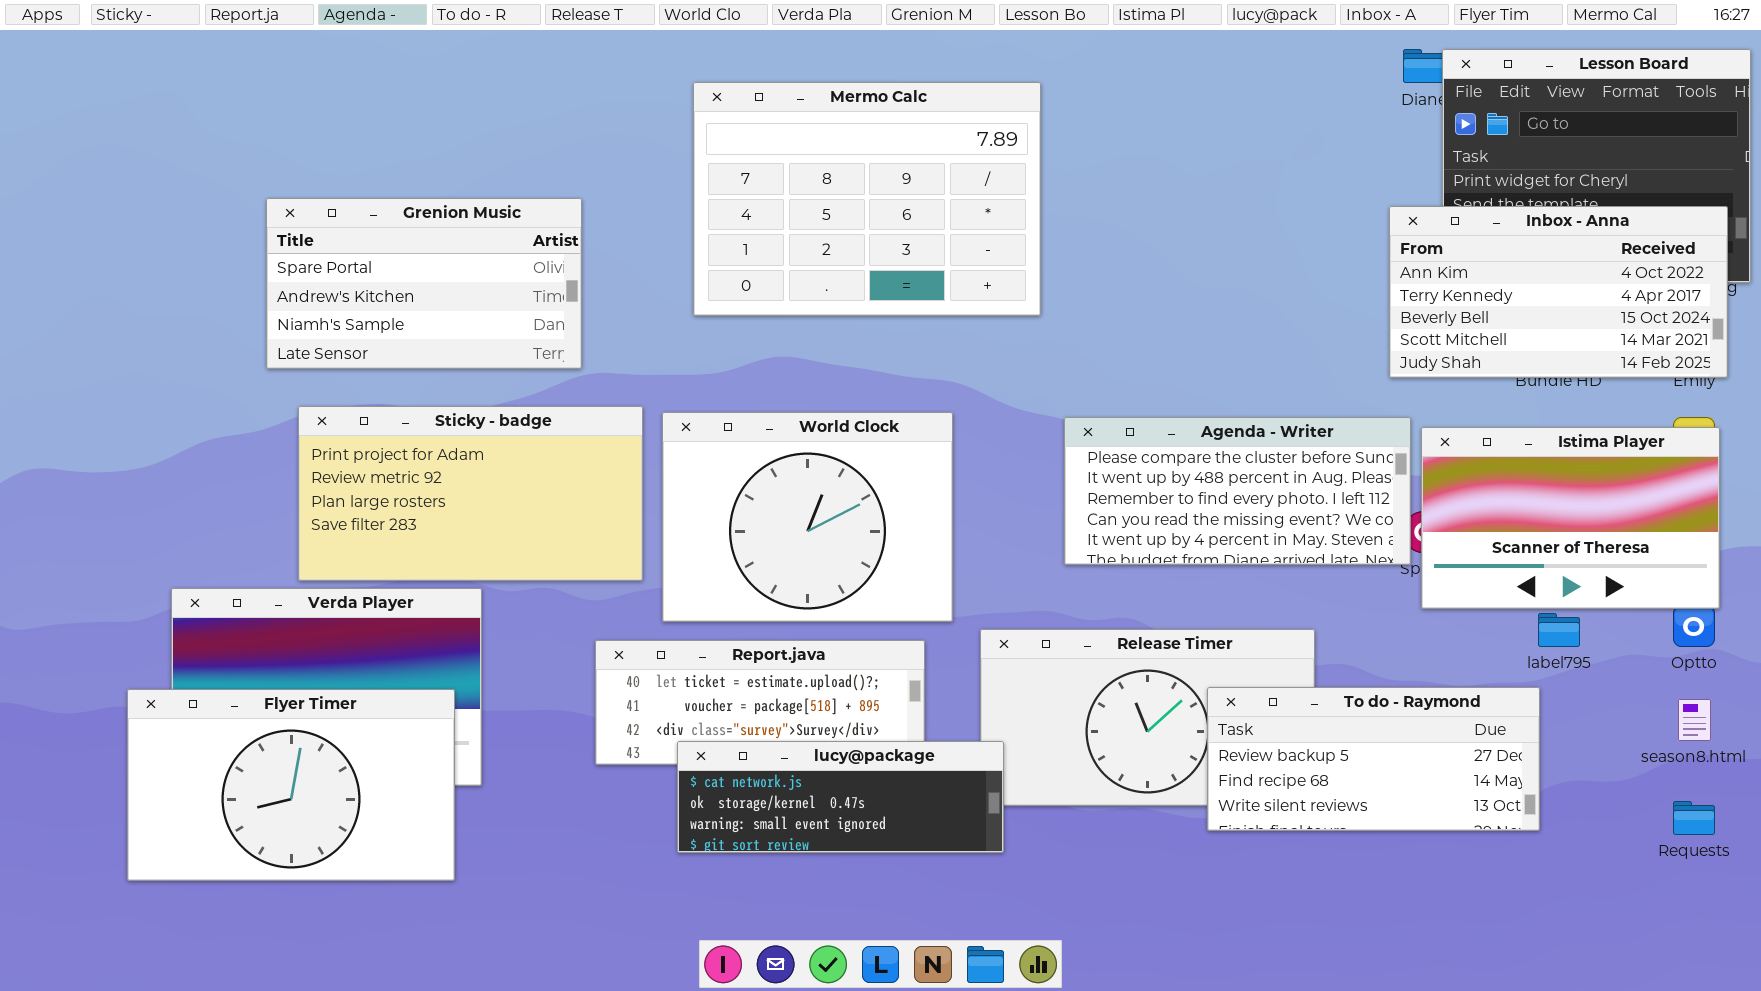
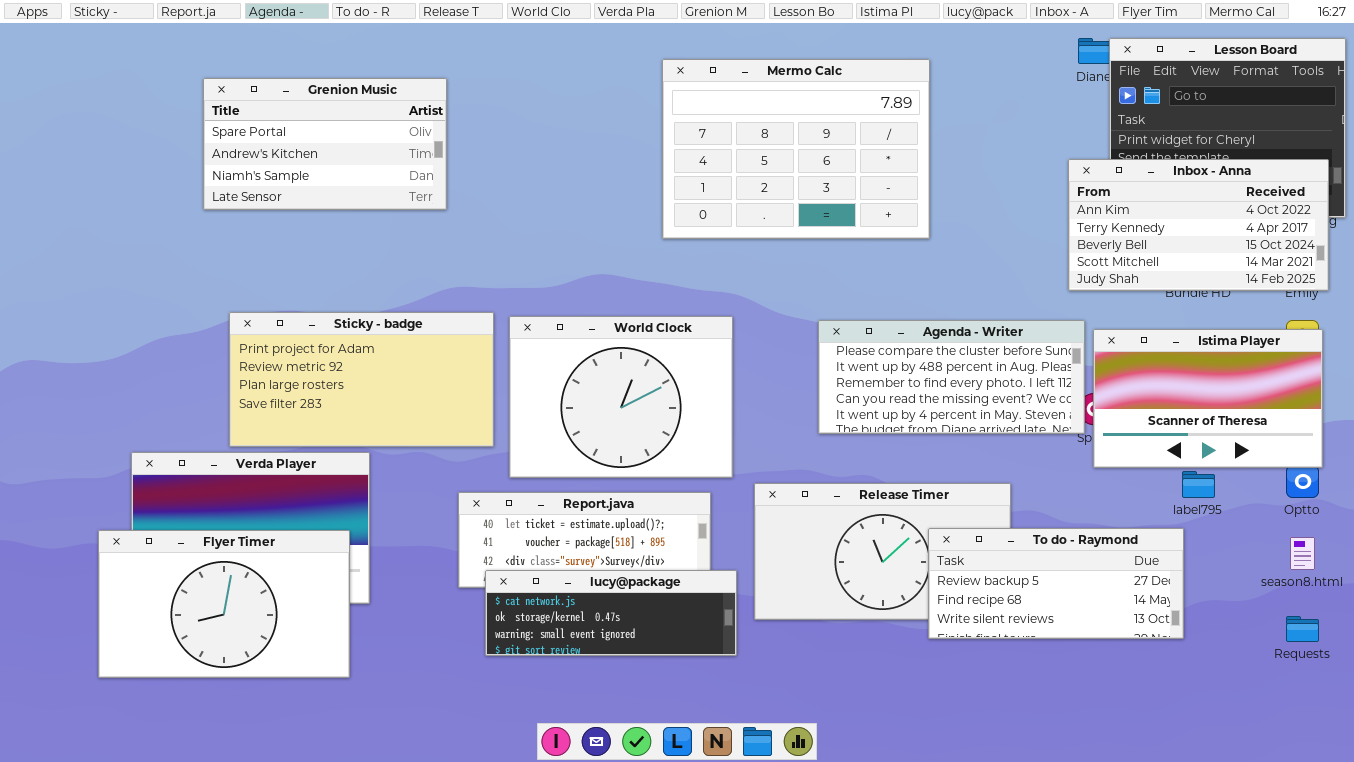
Mermo Calc: [693,82,1041,316] -> [662,59,930,239], moved
Grenion Music: [266,198,582,369] -> [203,78,447,210], moved
lucy@package: [677,741,1004,853] -> [485,570,737,656], moved

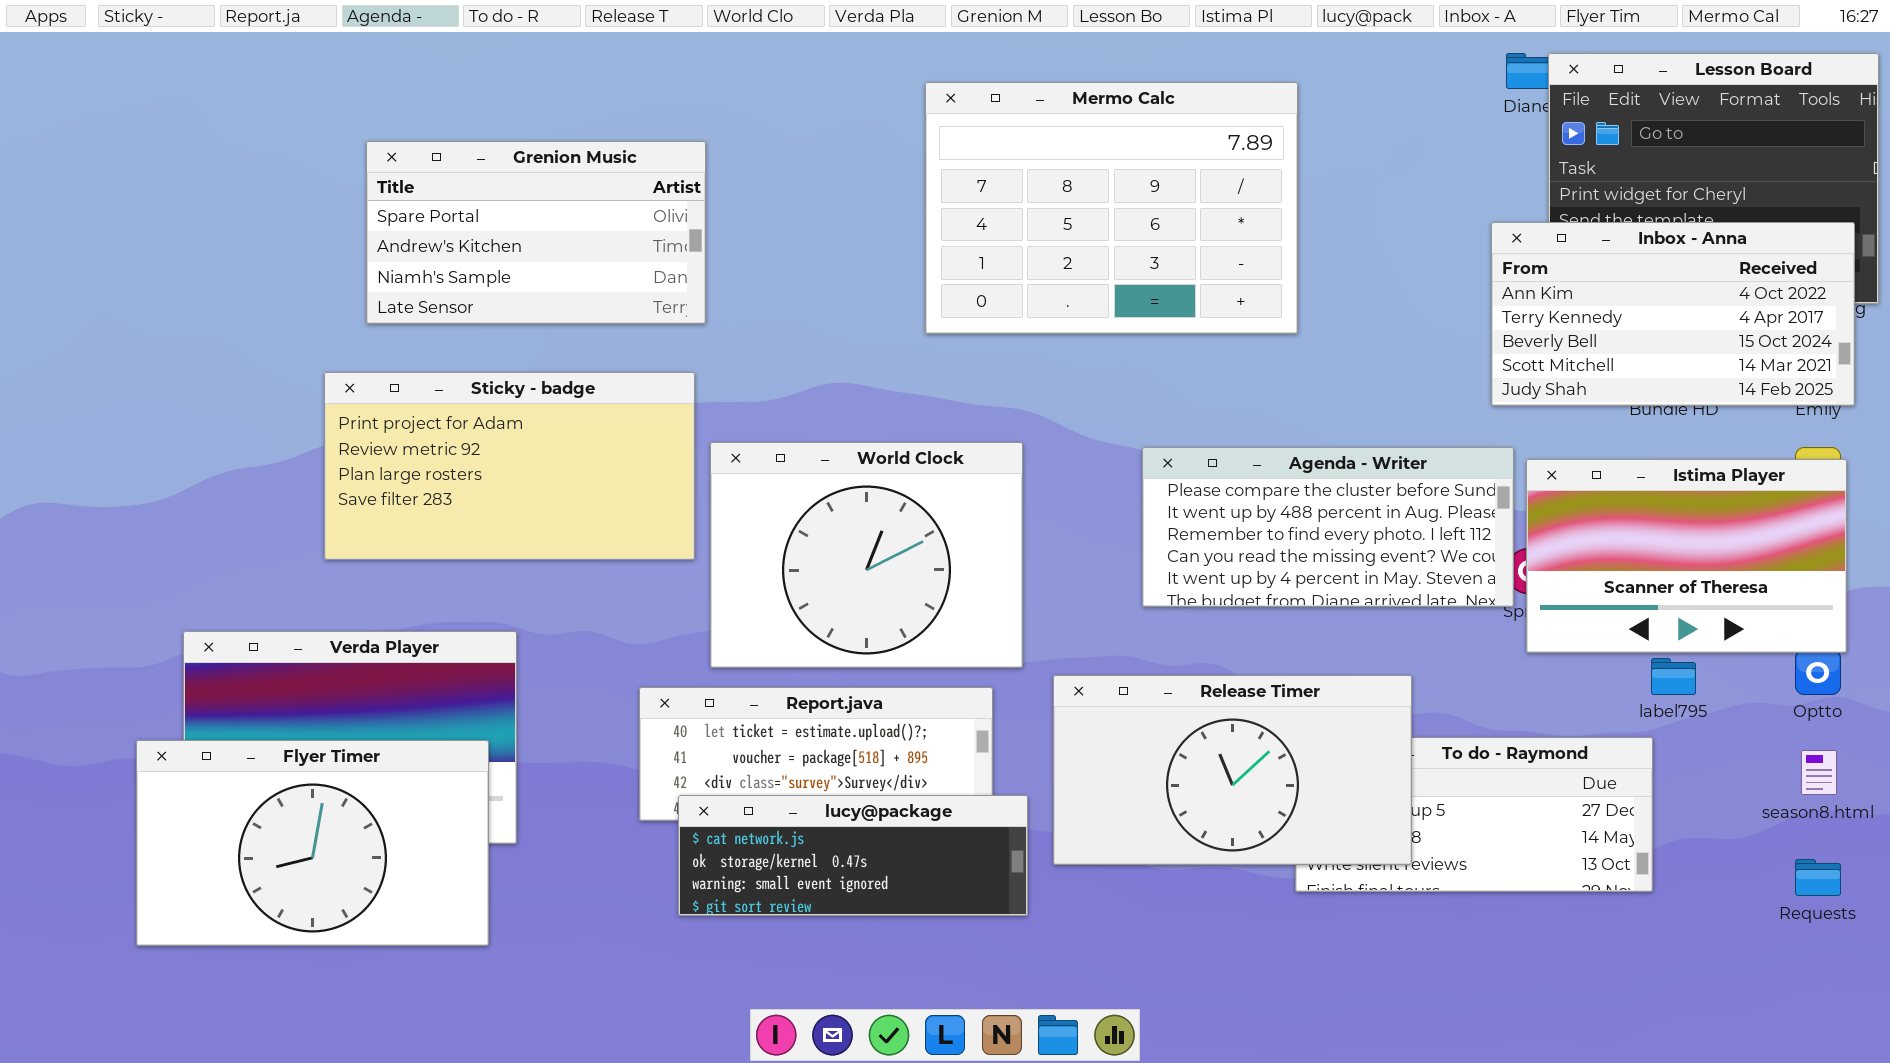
Grenion Music: [203,78,447,210] -> [366,141,706,324], moved
Sticky - badge: [229,312,494,447] -> [324,372,695,560], moved
Release Timer: [754,483,1011,620] -> [1053,675,1412,865], raised

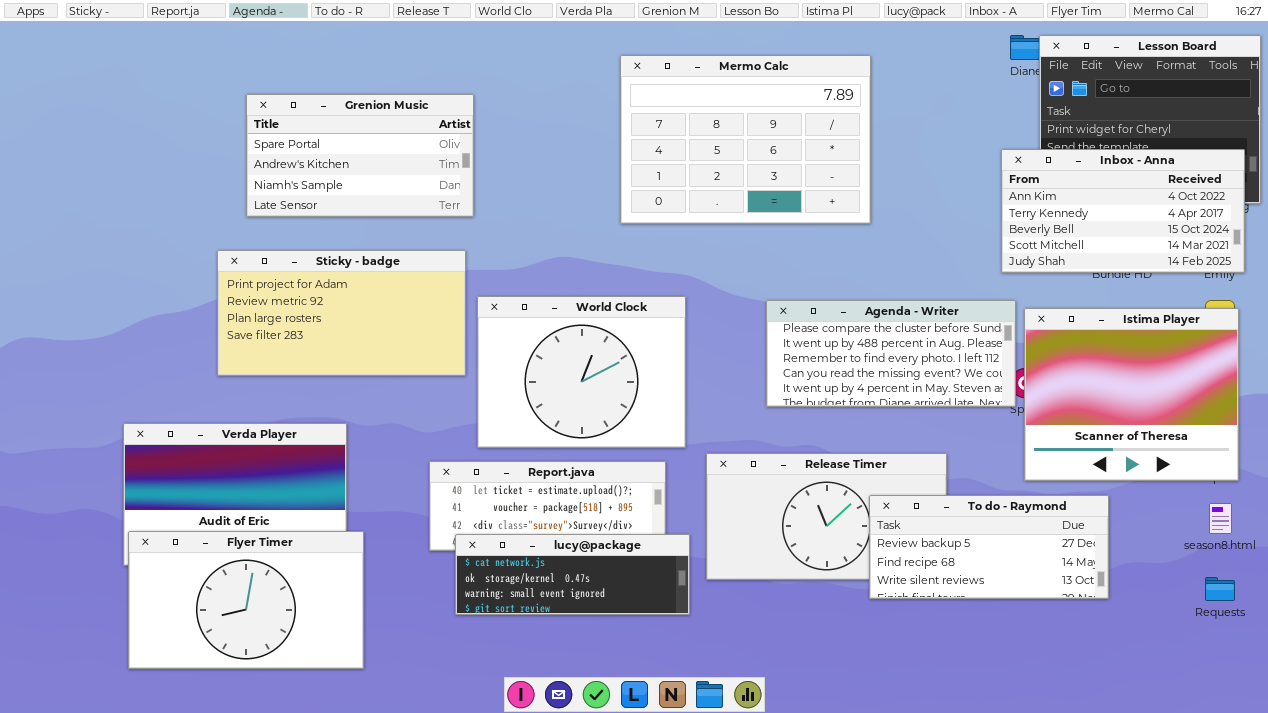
Istima Player: [1526,459,1847,653] -> [1024,308,1239,481], resized
To do - Raymond: [1295,737,1653,892] -> [869,495,1109,599], raised
Flyer Timer: [136,740,489,946] -> [128,531,364,669], moved

